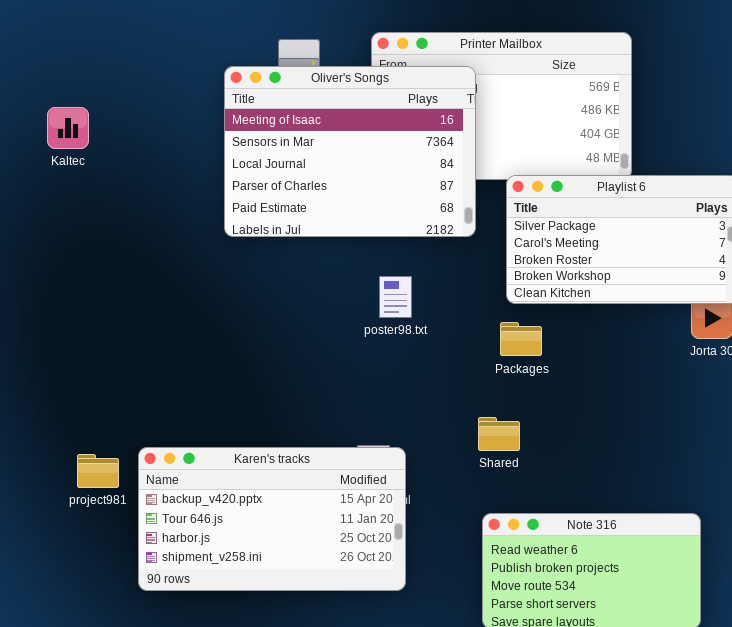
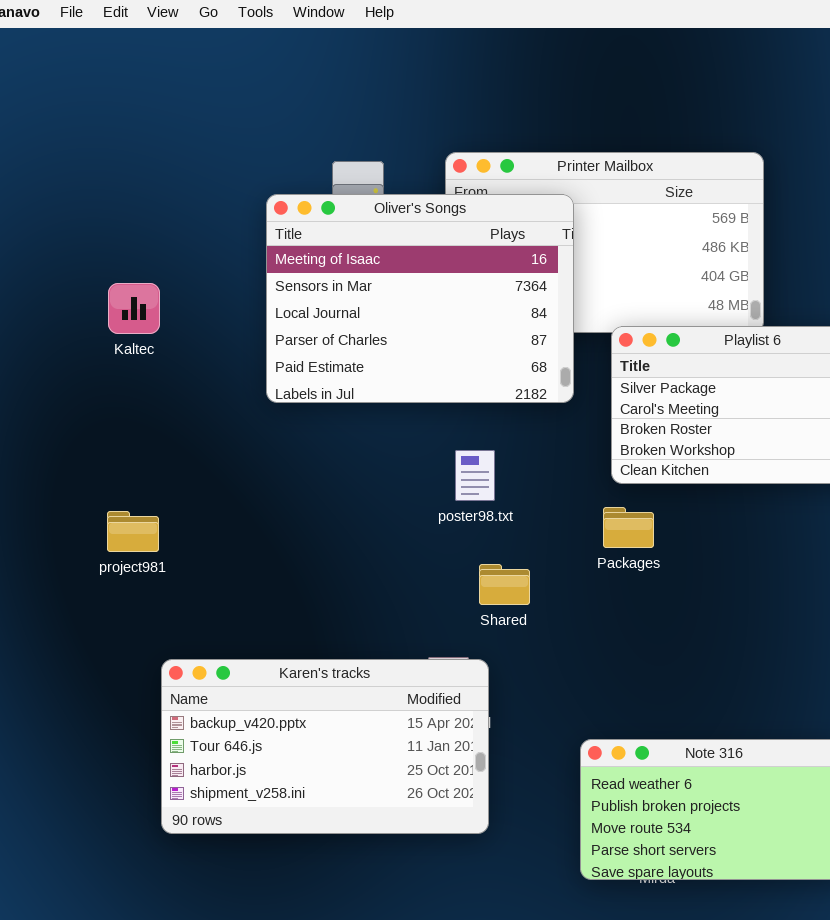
Kaltec: [47,107,89,149] -> [108,283,160,334], moved
Shared: [478,417,520,451] -> [479,564,530,605], moved
project981: [77,454,119,488] -> [107,511,159,552], moved

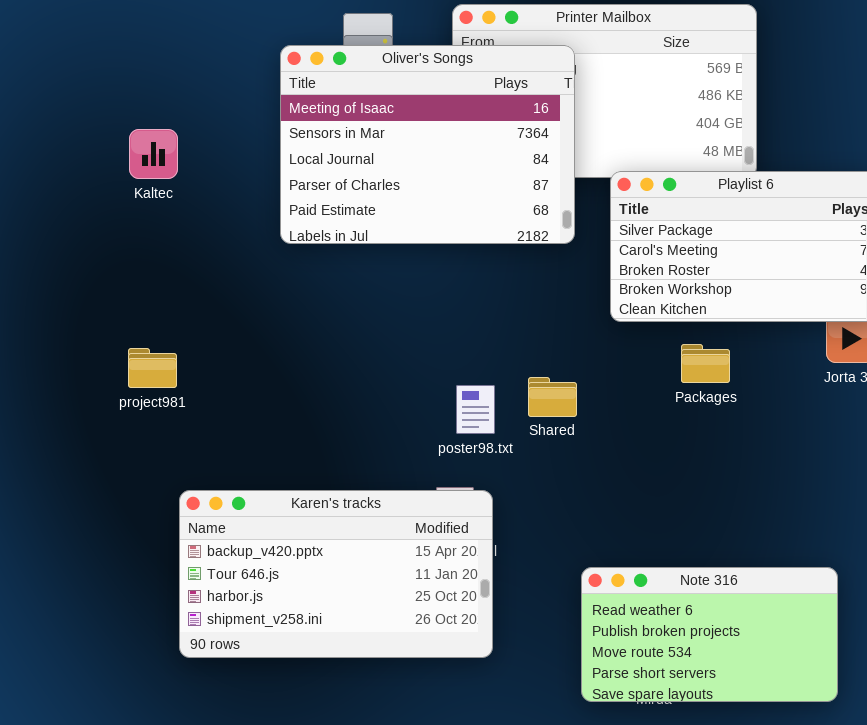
poster98.txt: [455,450,495,501] -> [456,385,495,434], moved
Packages: [603,507,654,548] -> [681,344,730,383], moved
Shared: [479,564,530,605] -> [528,377,577,417], moved

